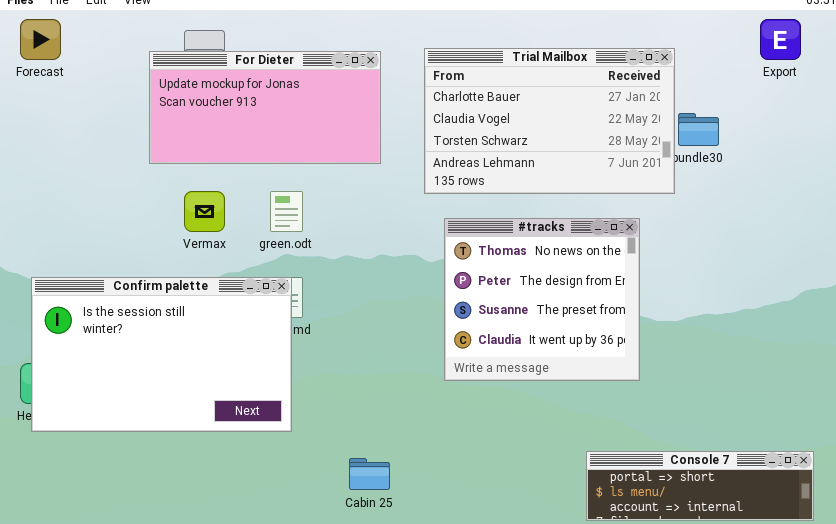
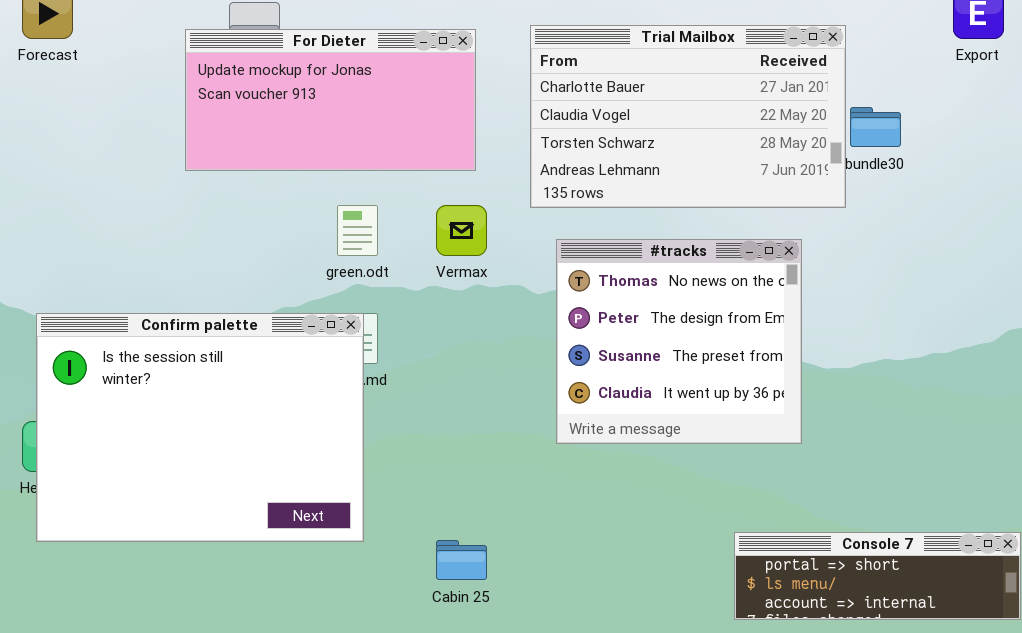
Vermax: [184,191,225,232] -> [436,205,487,256], moved
Confirm palette: [31,277,292,432] -> [36,313,364,542], resized

